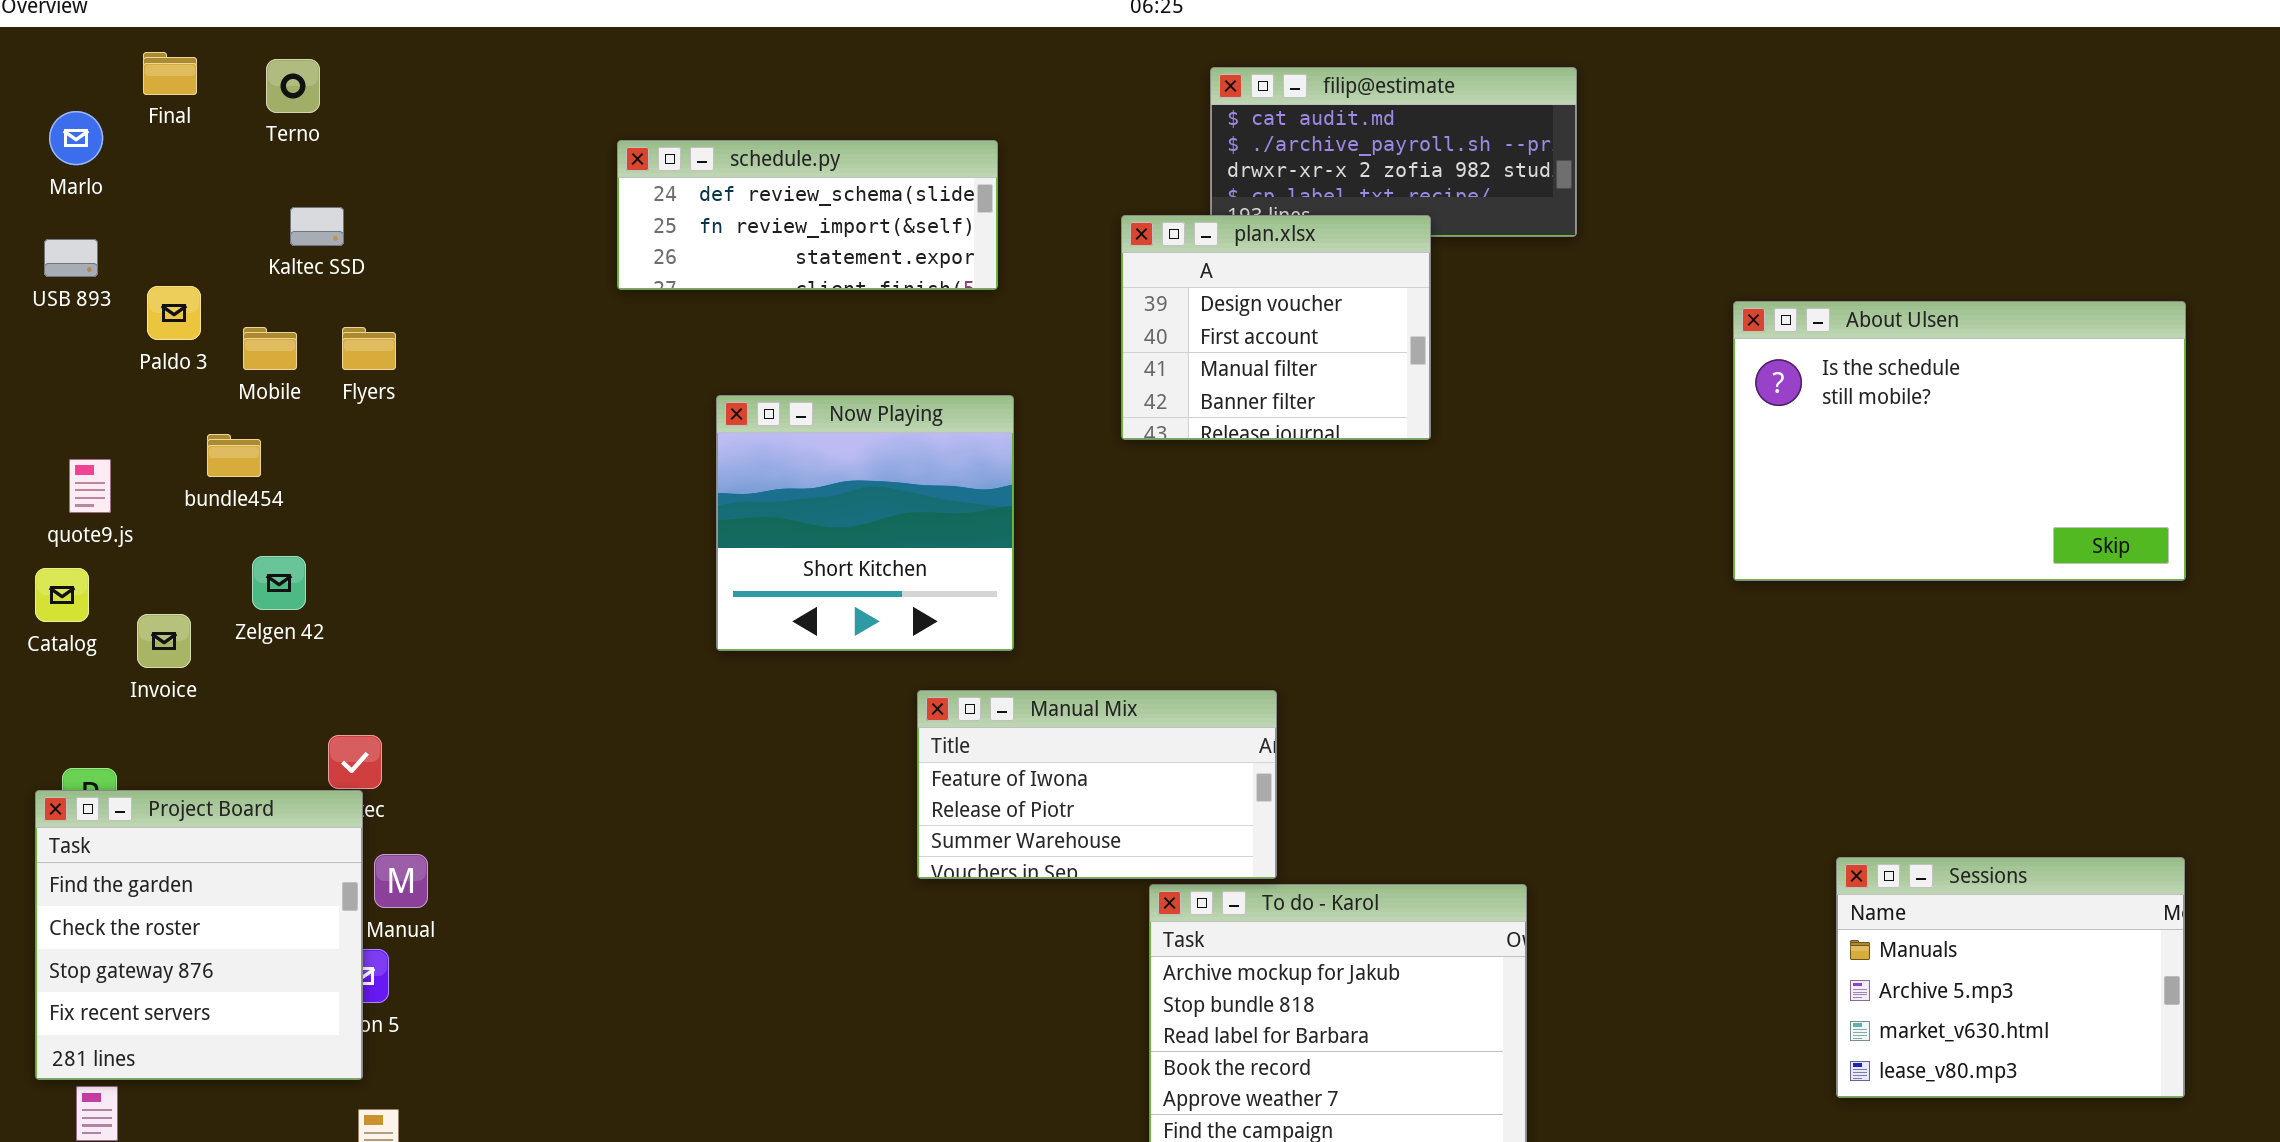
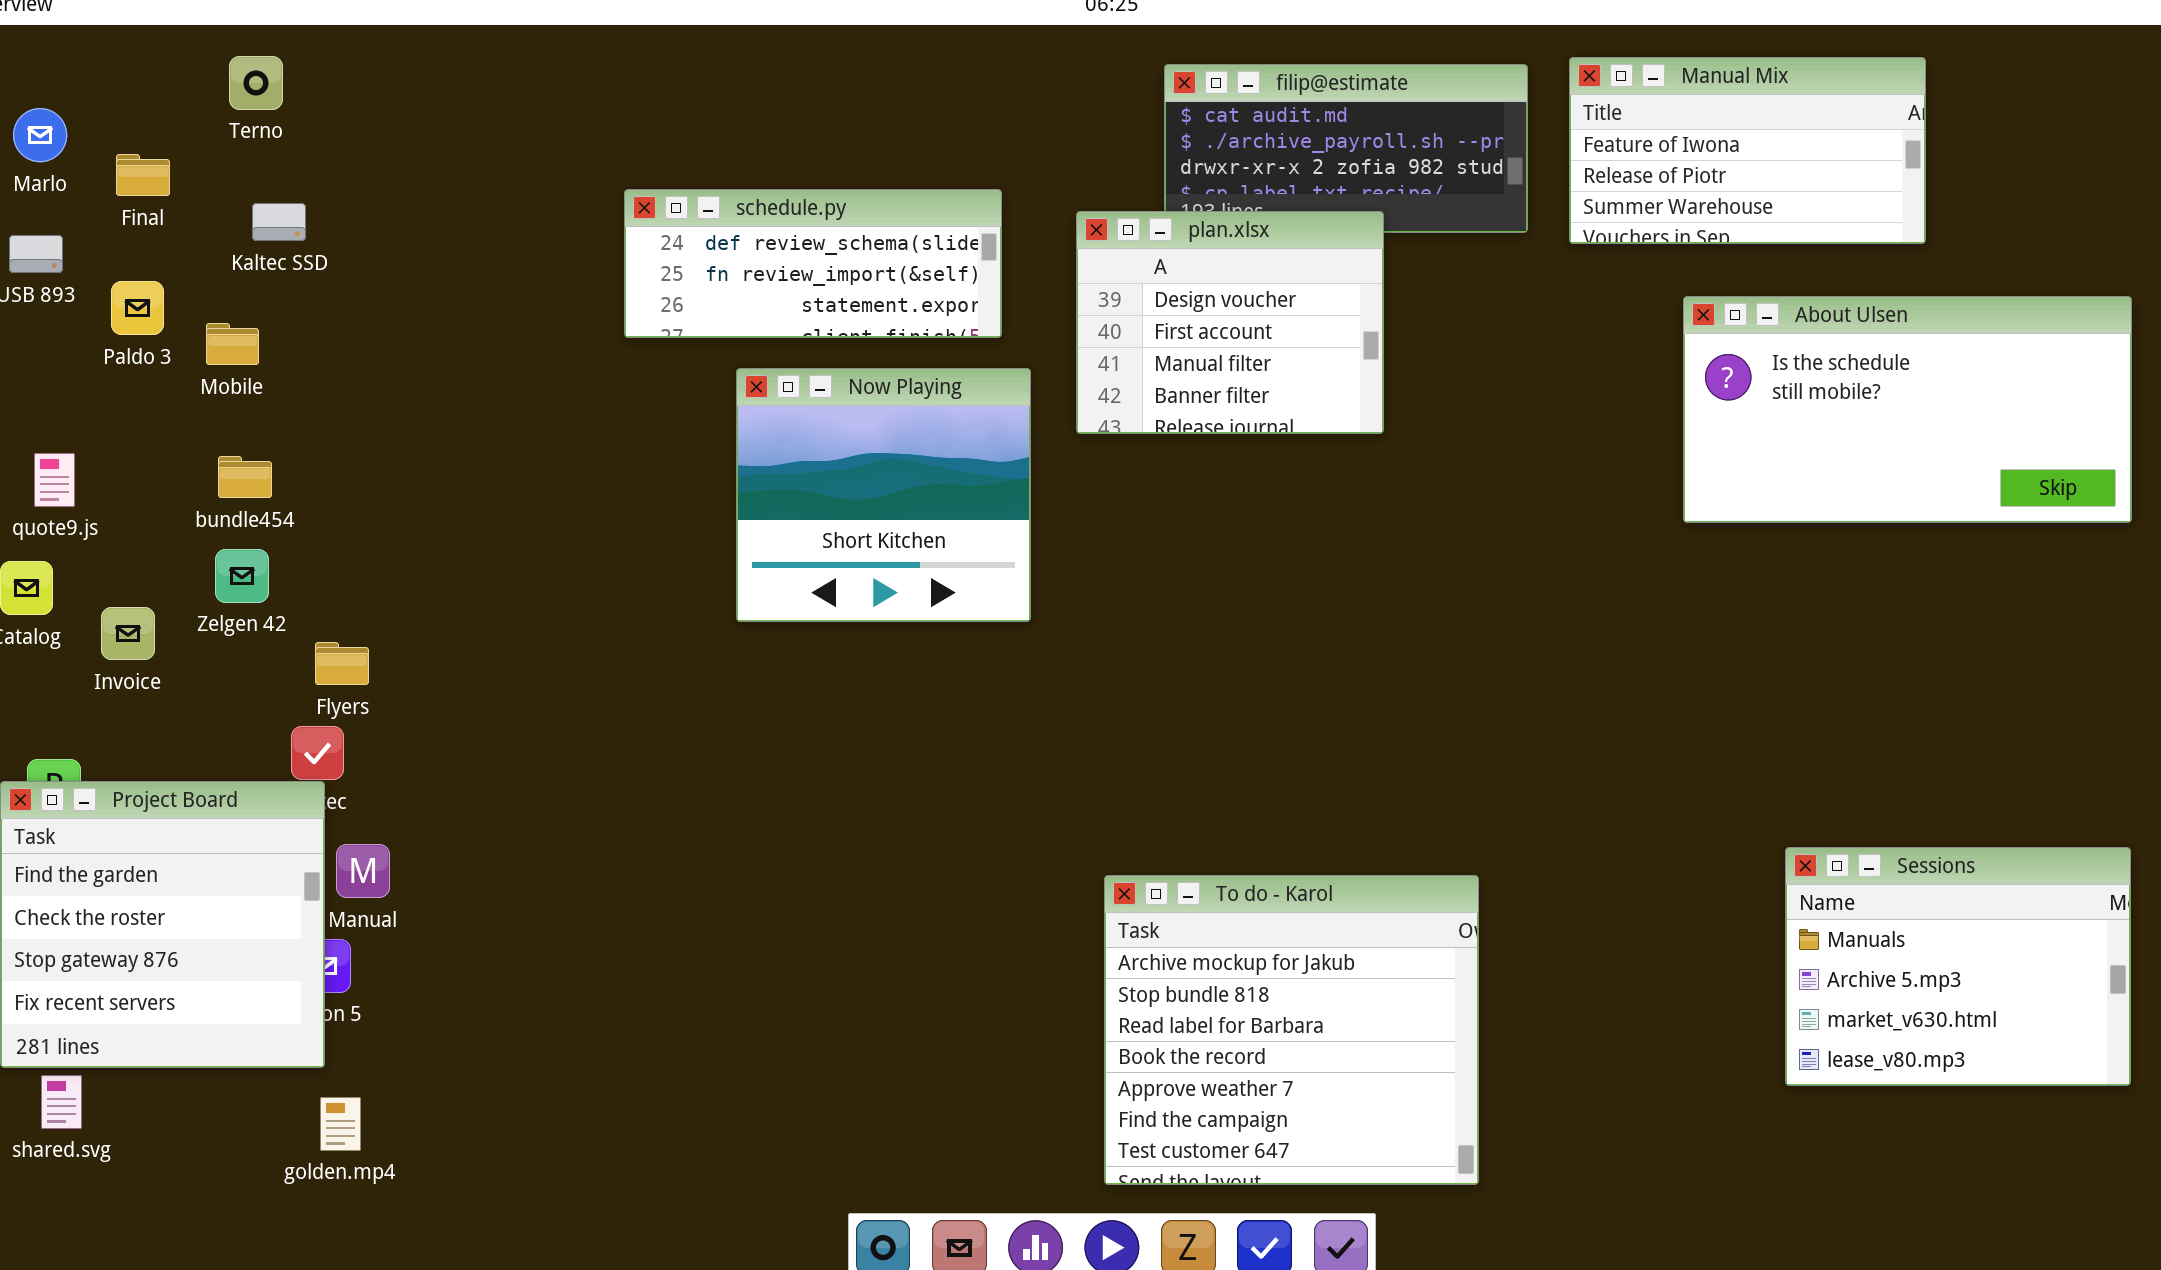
Final: [143,52,197,95] -> [116,154,170,196], moved
schedule.py: [617,140,998,290] -> [624,189,1002,338], moved
About Ulsen: [1733,301,2186,581] -> [1683,296,2132,523], resized
Flyers: [342,327,396,370] -> [315,642,369,685], moved
Now Playing: [716,395,1014,651] -> [736,368,1031,622], moved
bundle454: [207,434,261,477] -> [218,456,272,498], moved
Manual Mix: [917,690,1277,879] -> [1569,57,1926,244], moved

